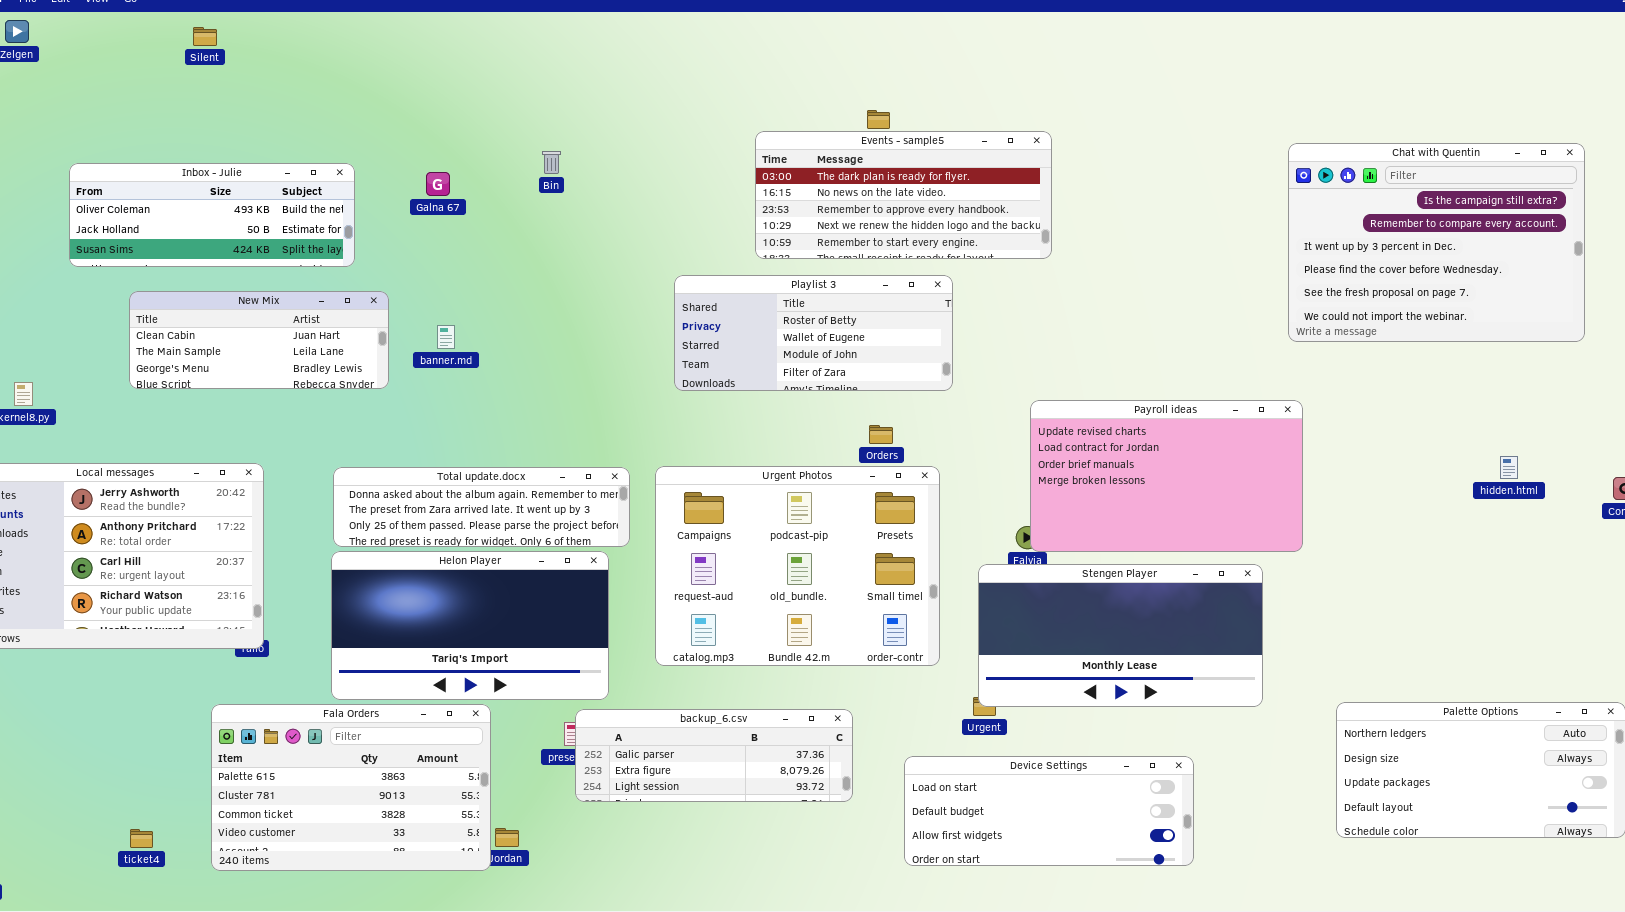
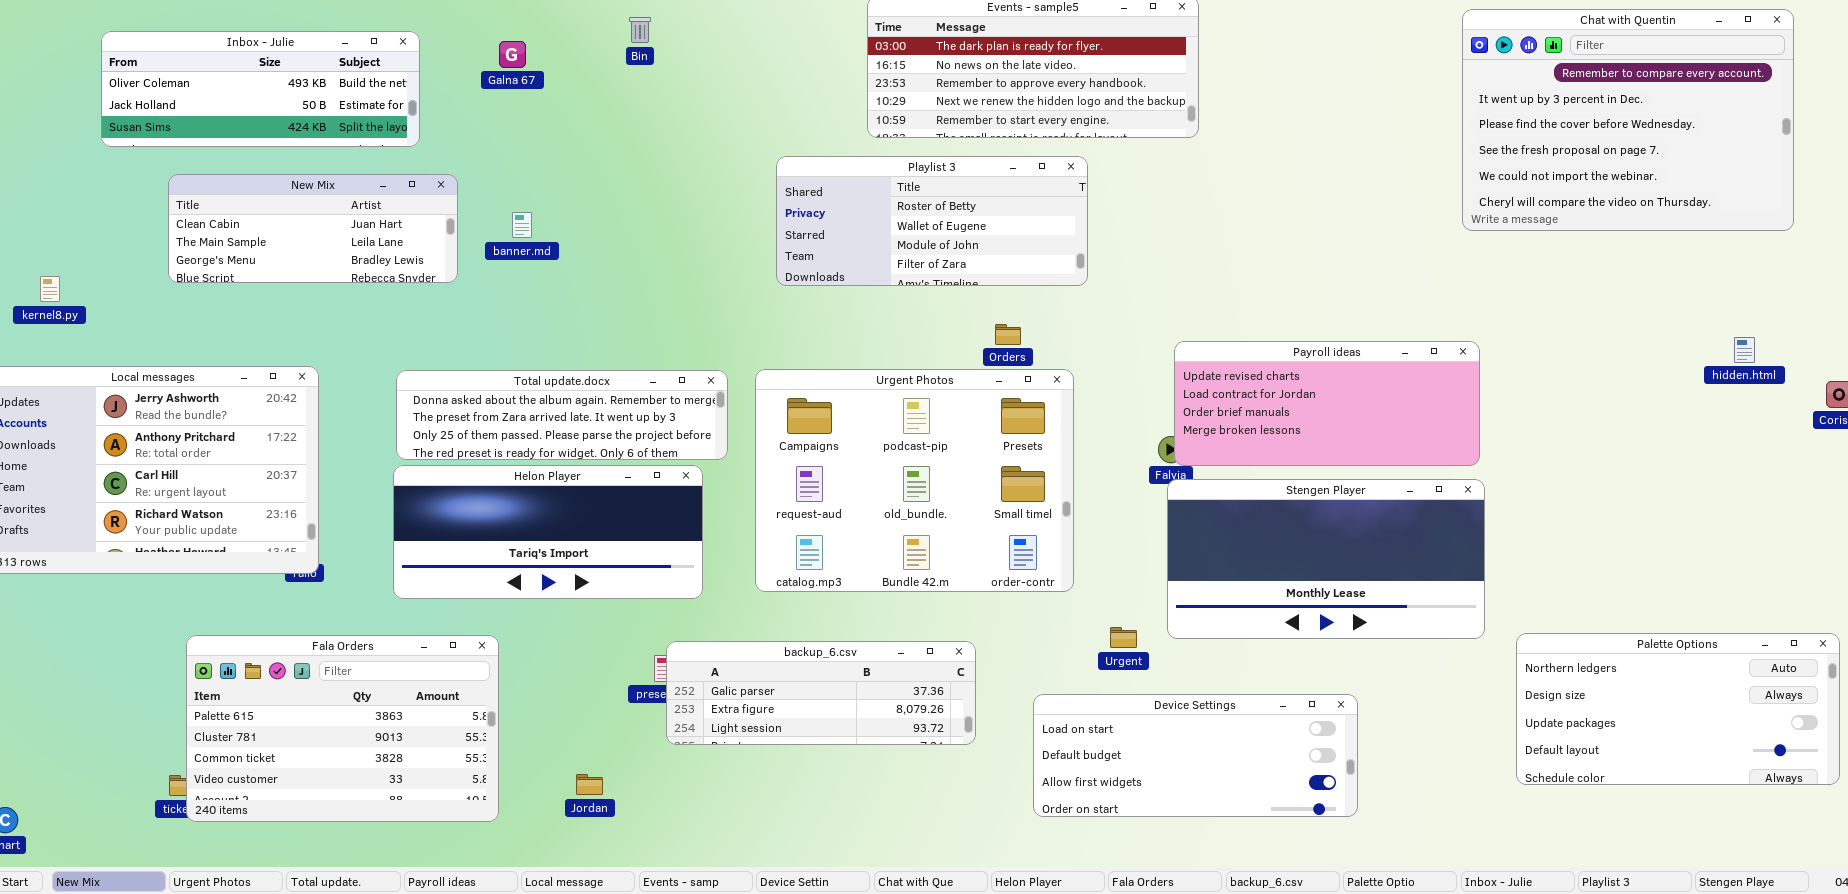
Chat with Quentin: [1288,143,1585,342] -> [1462,9,1794,231], scrolled down 1 row
Payroll ideas: [1030,400,1303,552] -> [1174,341,1480,466], resized
hidden.html: [1500,456,1518,479] -> [1734,337,1755,363], moved
Helon Player: [331,551,609,700] -> [393,465,703,599], resized
Stengen Player: [978,564,1263,707] -> [1167,479,1485,639], moved
Fala Orders: [211,704,491,871] -> [186,635,499,822], moved

